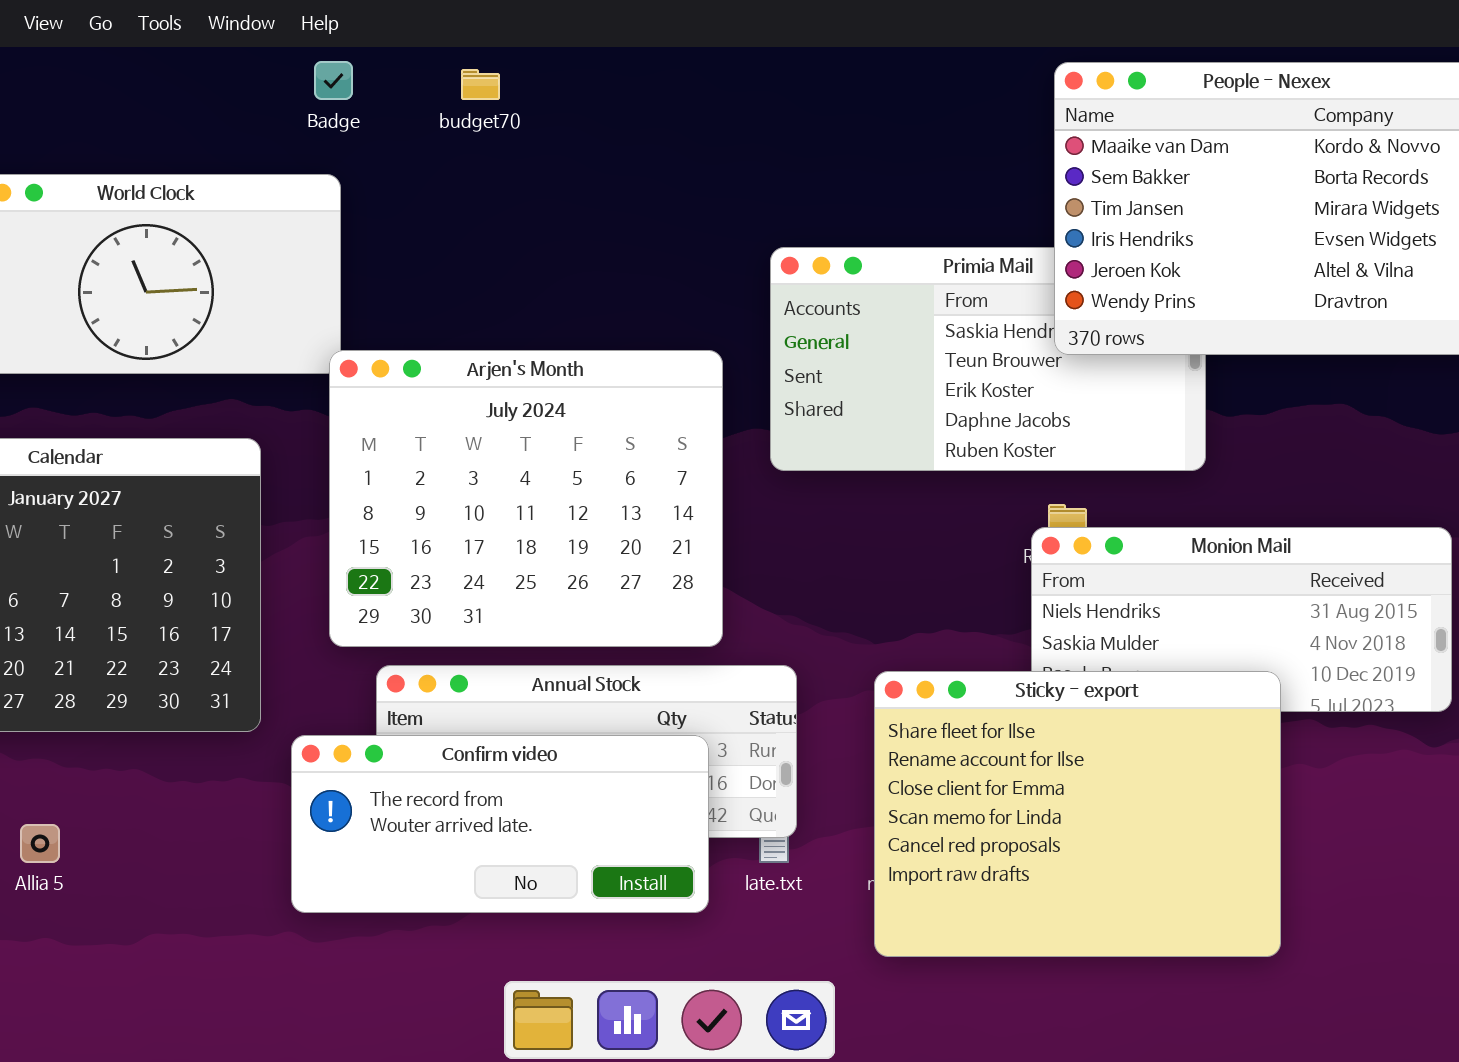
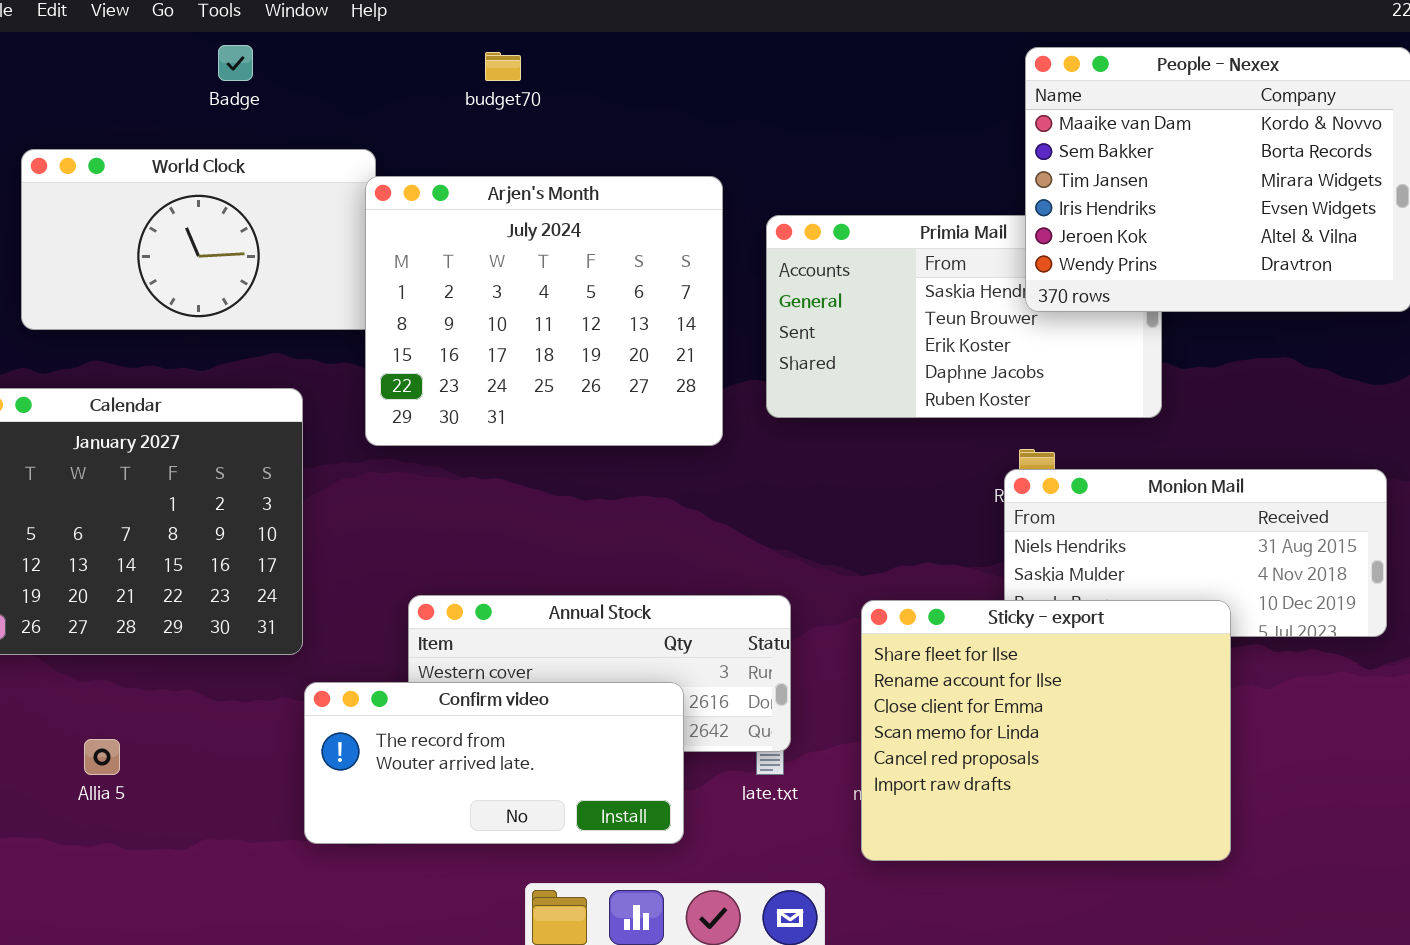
Badge: [314,61,353,100] -> [218,45,253,81], moved
Arjen's Month: [329,350,723,647] -> [365,176,723,446], moved
Confirm video: [291,735,709,913] -> [304,682,684,844], moved

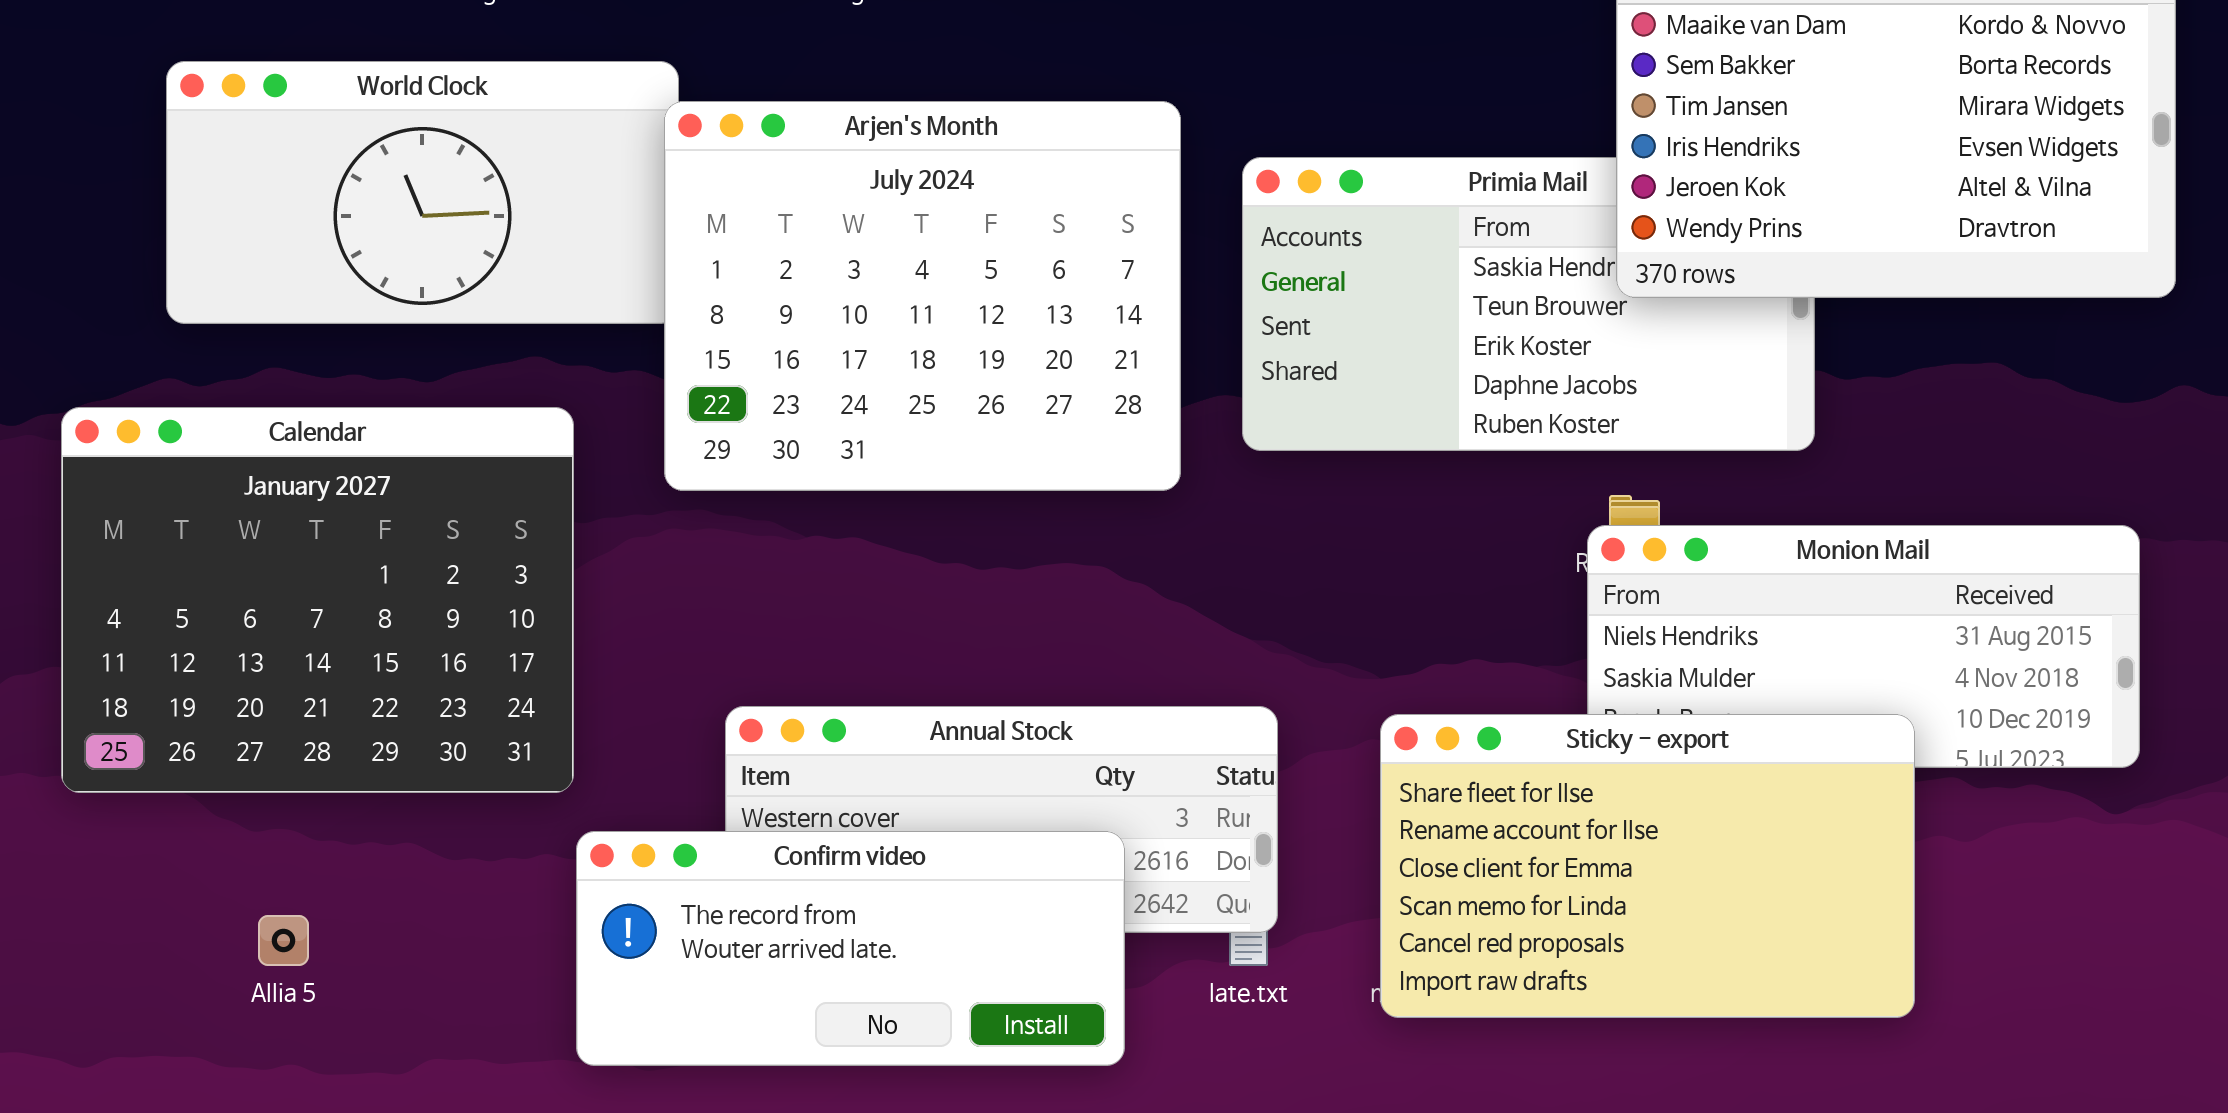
Sticky - export: [861,600,1231,861] -> [1380,714,1915,1018], resized

